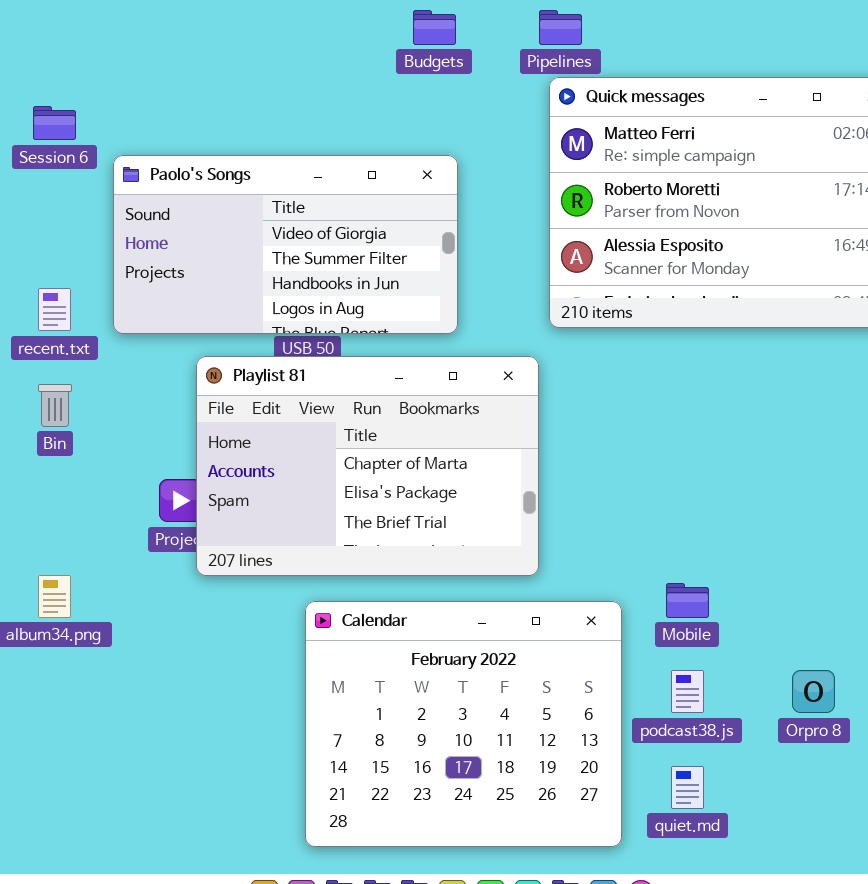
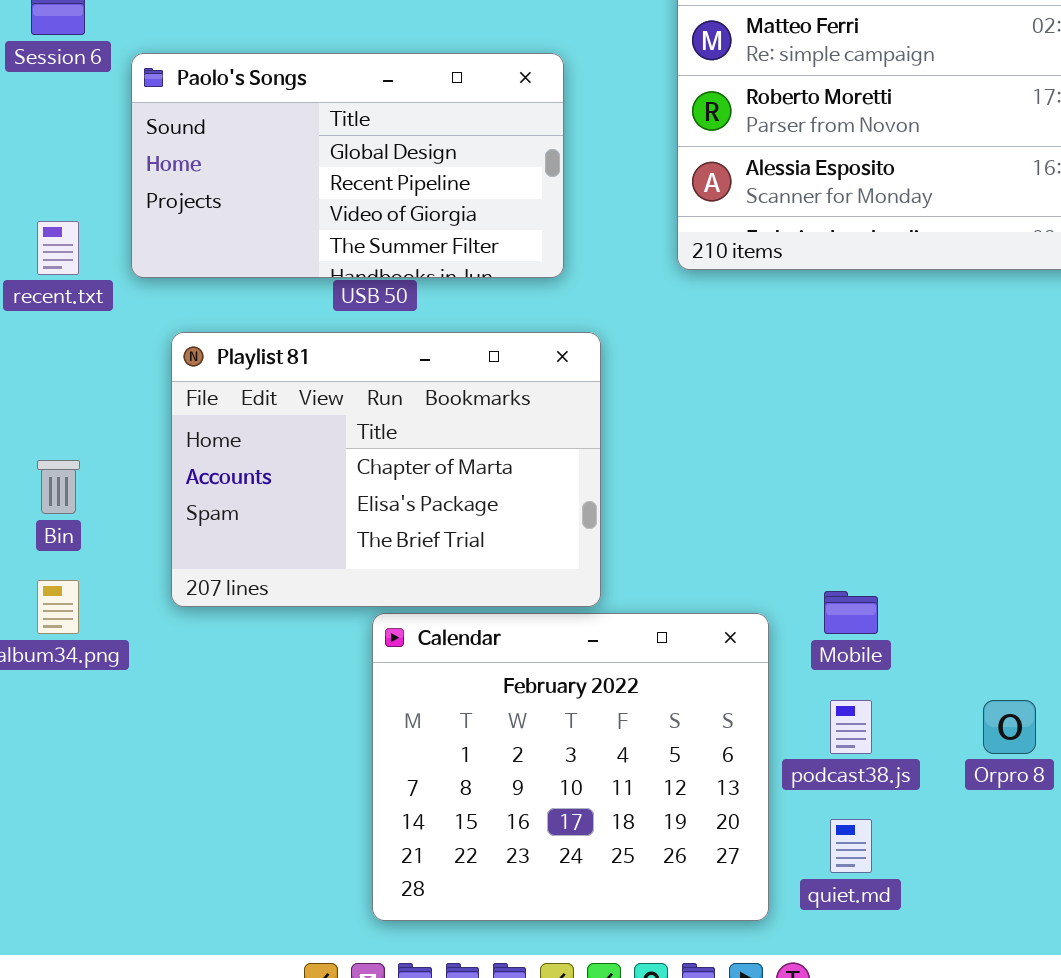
Paolo's Songs: [113,155,458,334] -> [131,53,564,278], scrolled up 2 rows
Playlist 81: [196,356,539,576] -> [171,332,601,607], moved
Bin: [38,384,72,427] -> [37,460,80,514], moved

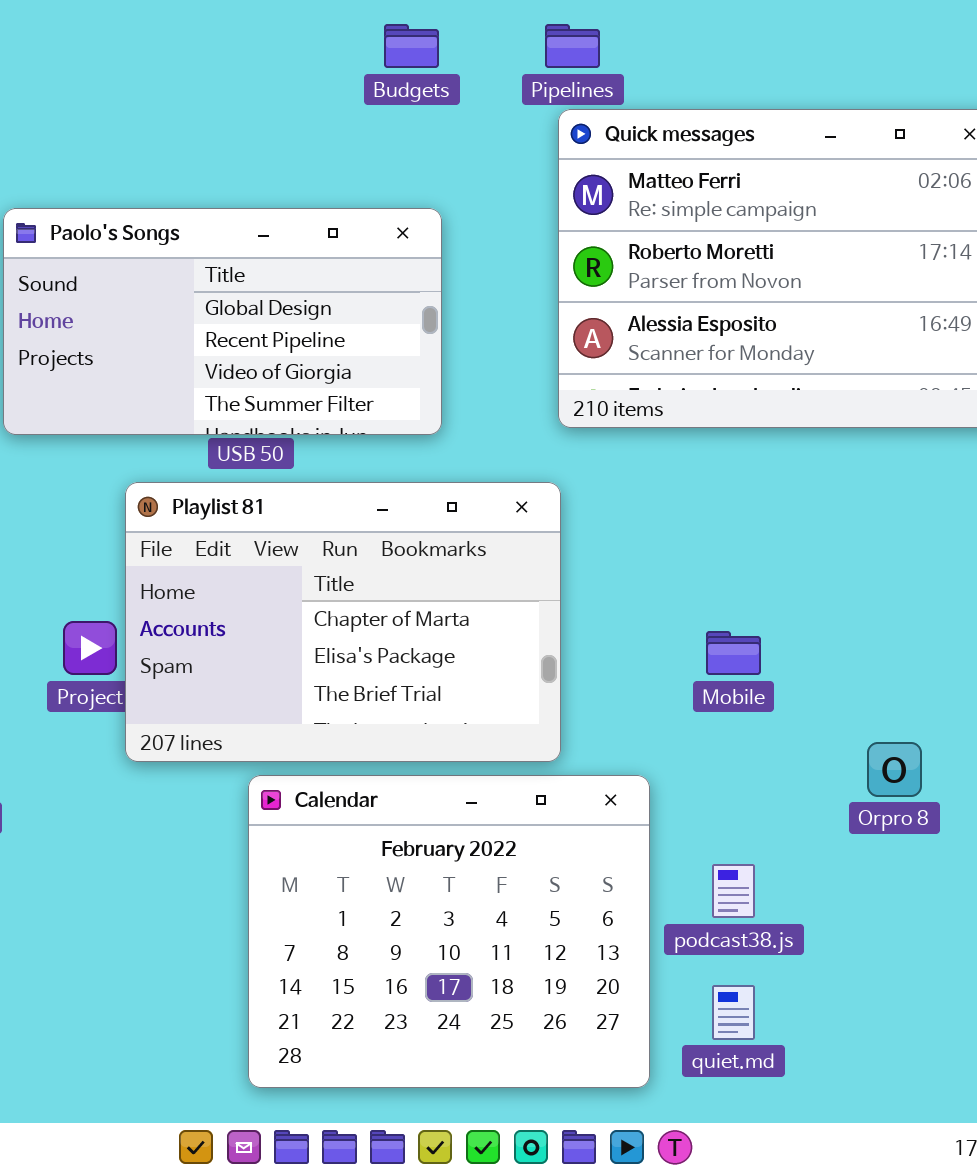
Playlist 81: [171,332,601,607] -> [125,482,561,762], moved
Mobile: [824,591,878,634] -> [706,631,761,675], moved
Orpro 8: [983,700,1036,754] -> [867,742,922,797], moved

